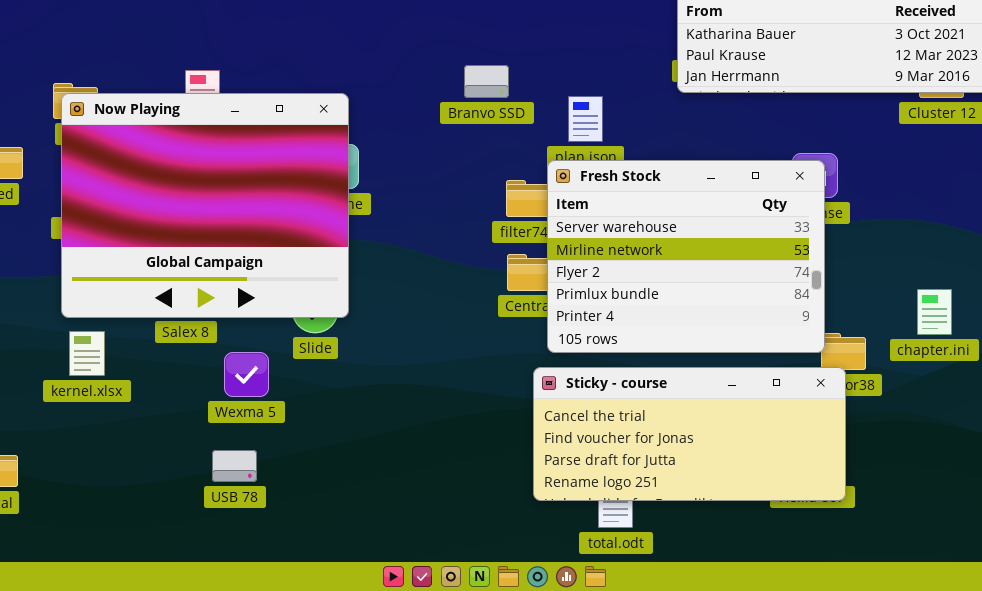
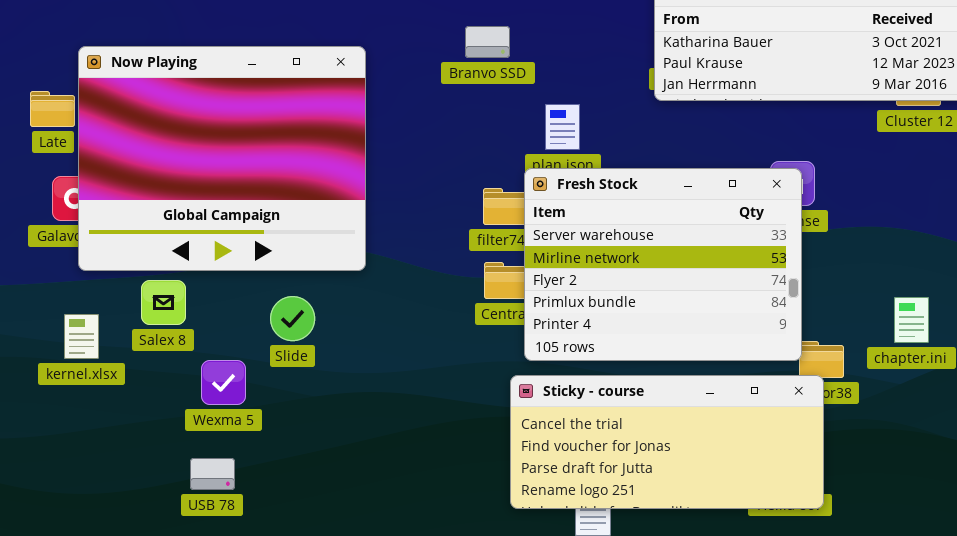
Branvo SSD: [464,65,509,98] -> [465,26,510,58], moved
Now Playing: [61,93,349,318] -> [78,46,366,271], moved
kernel.xlsx: [69,331,105,376] -> [64,314,99,359], moved

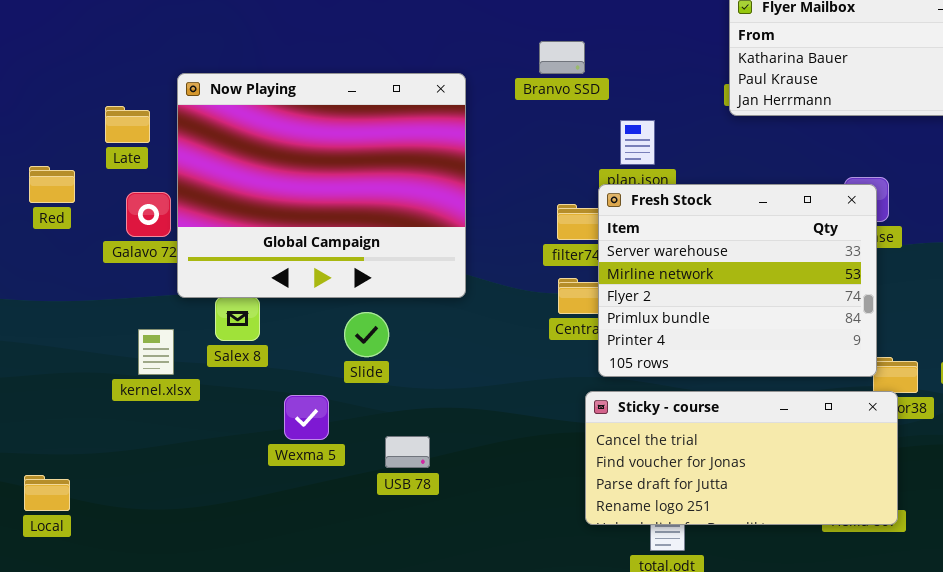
Now Playing: [78,46,366,271] -> [177,73,466,298], moved
Wexma 5: [201,360,246,405] -> [284,395,329,440], moved
USB 78: [190,458,235,490] -> [385,436,430,468], moved

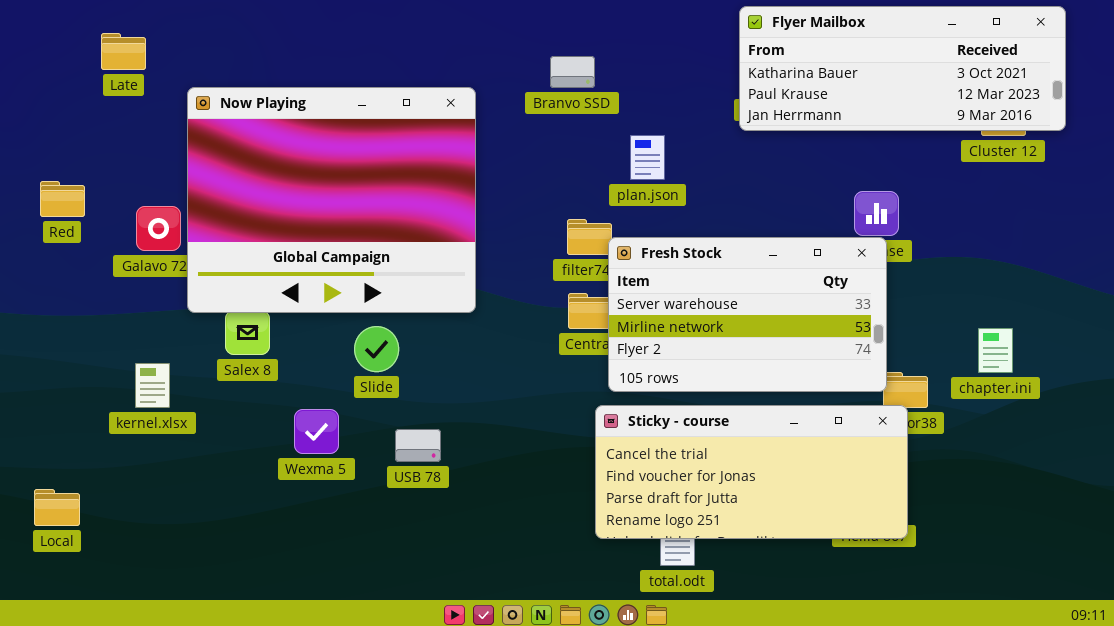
Late: [105,106,150,143] -> [101,33,146,70], moved
Fresh Stock: [598,184,877,377] -> [608,237,887,392], resized
kernel.xlsx: [138,329,174,375] -> [135,363,170,408], moved
USB 78: [385,436,430,468] -> [395,429,441,462], moved

